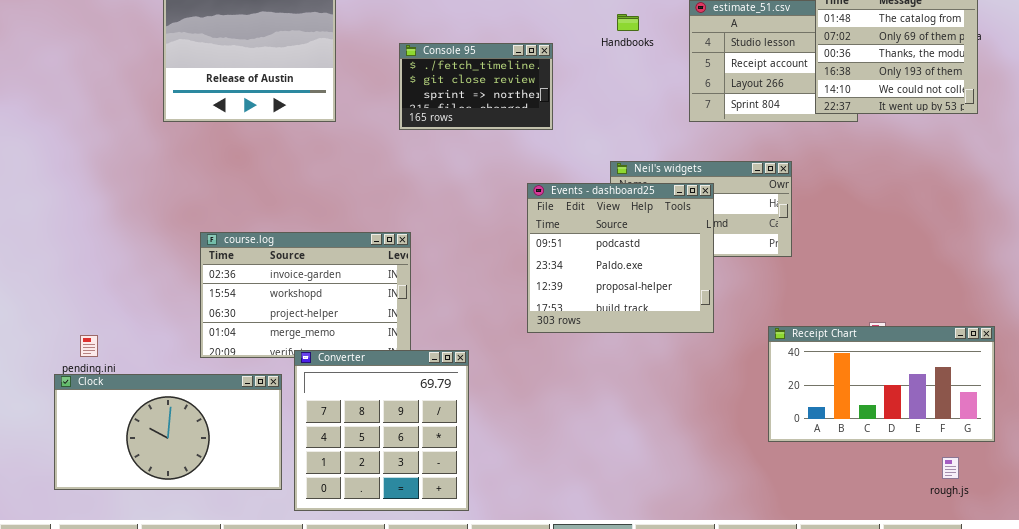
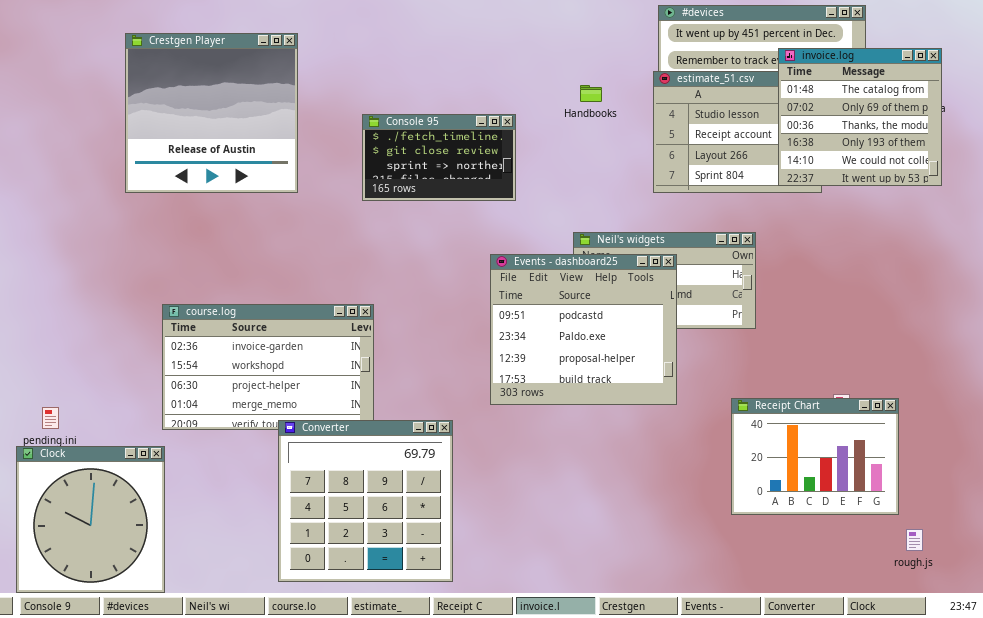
Receipt Chart: [768,326,995,442] -> [731,398,899,515], resized
Converter: [294,350,469,511] -> [278,420,453,582], moved
Clock: [54,374,282,490] -> [16,446,165,593], resized

